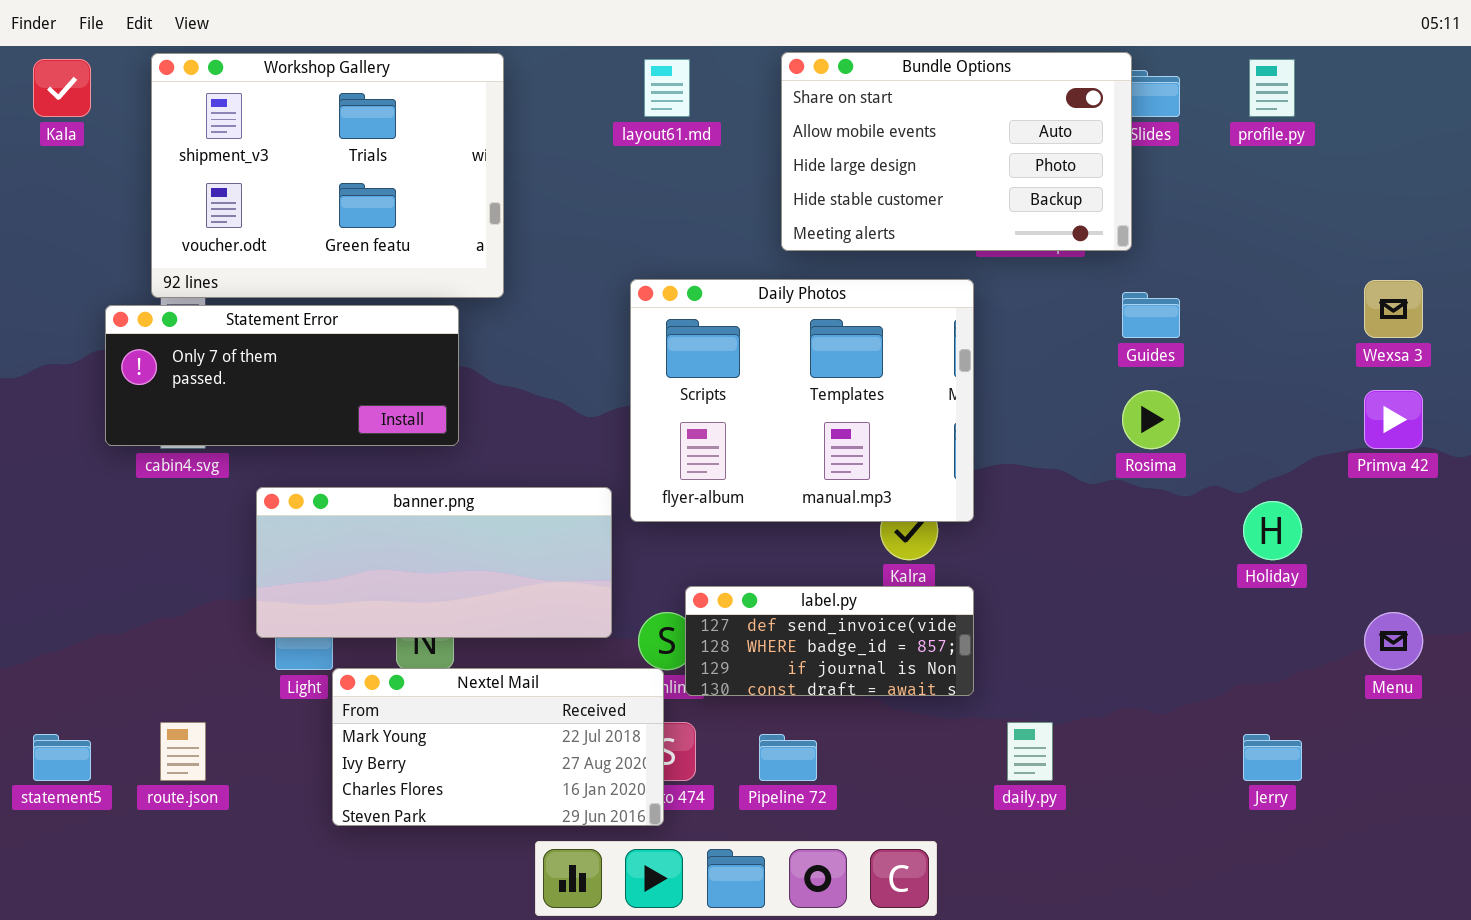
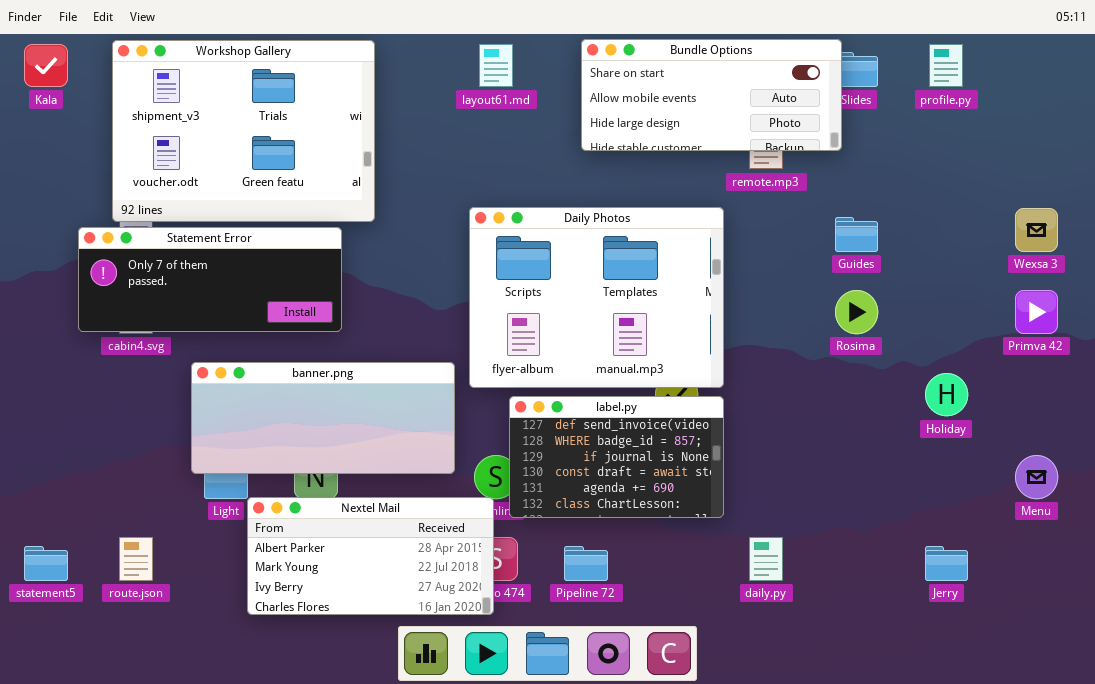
Bundle Options: [781,52,1132,251] -> [581,39,842,151], resized
label.py: [685,586,974,696] -> [509,396,724,518], resized
Nextel Mail: [332,668,664,826] -> [247,497,494,615], scrolled up 1 row

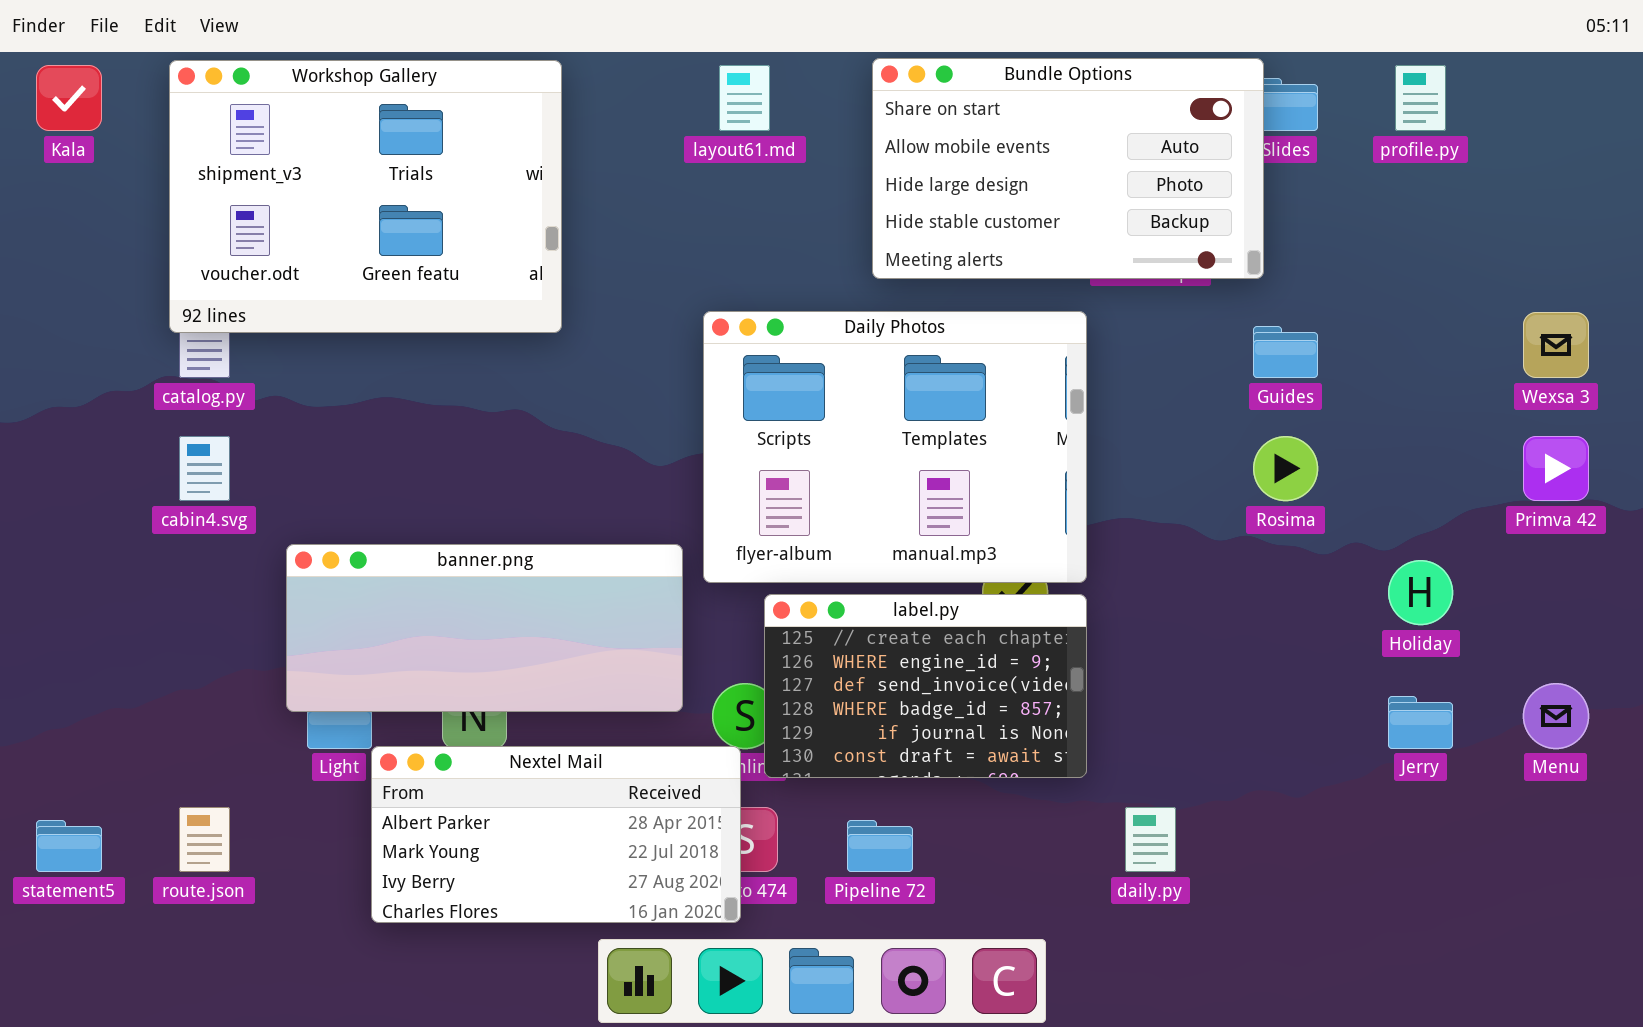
Bundle Options: [581,39,842,151] -> [872,58,1264,279], resized
Statement Error: [78,227,342,332] -> none, closed
label.py: [509,396,724,518] -> [764,594,1087,778], scrolled up 2 rows
Jerry: [925,546,968,581] -> [1388,696,1453,749], moved

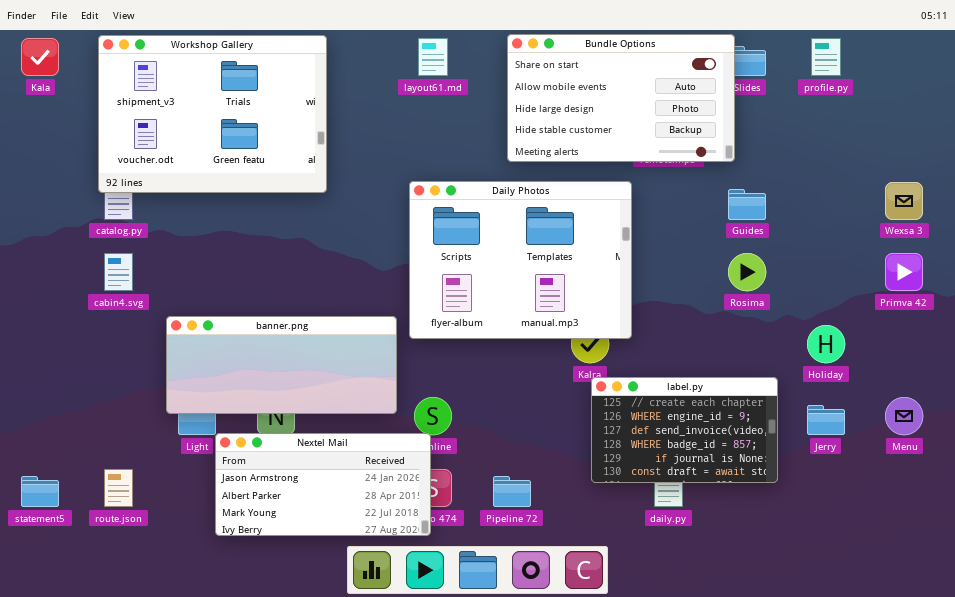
label.py: [764,594,1087,778] -> [591,377,778,483], moved
Nextel Mail: [371,746,741,923] -> [215,433,431,536], scrolled up 1 row

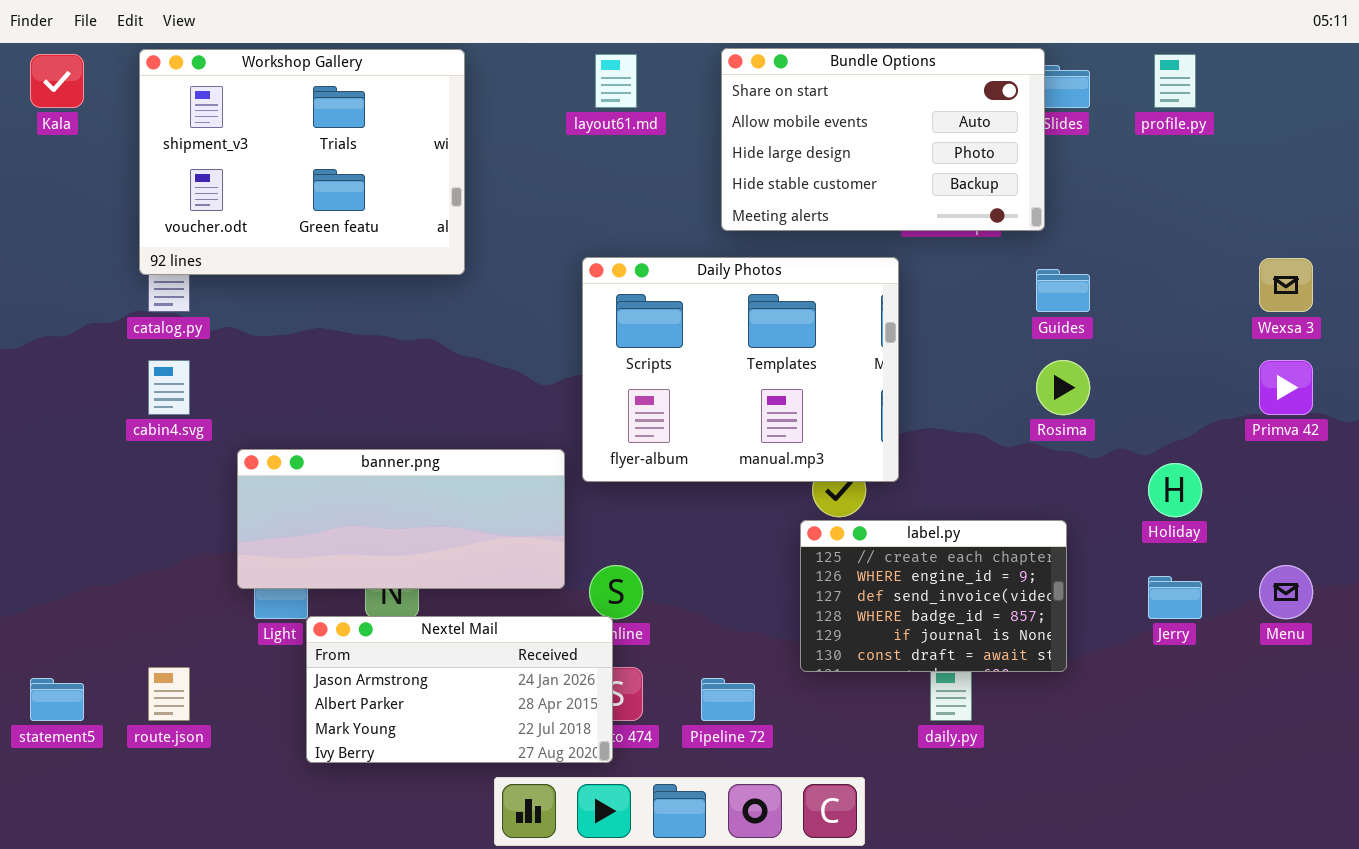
label.py: [591,377,778,483] -> [800,520,1067,672], moved

